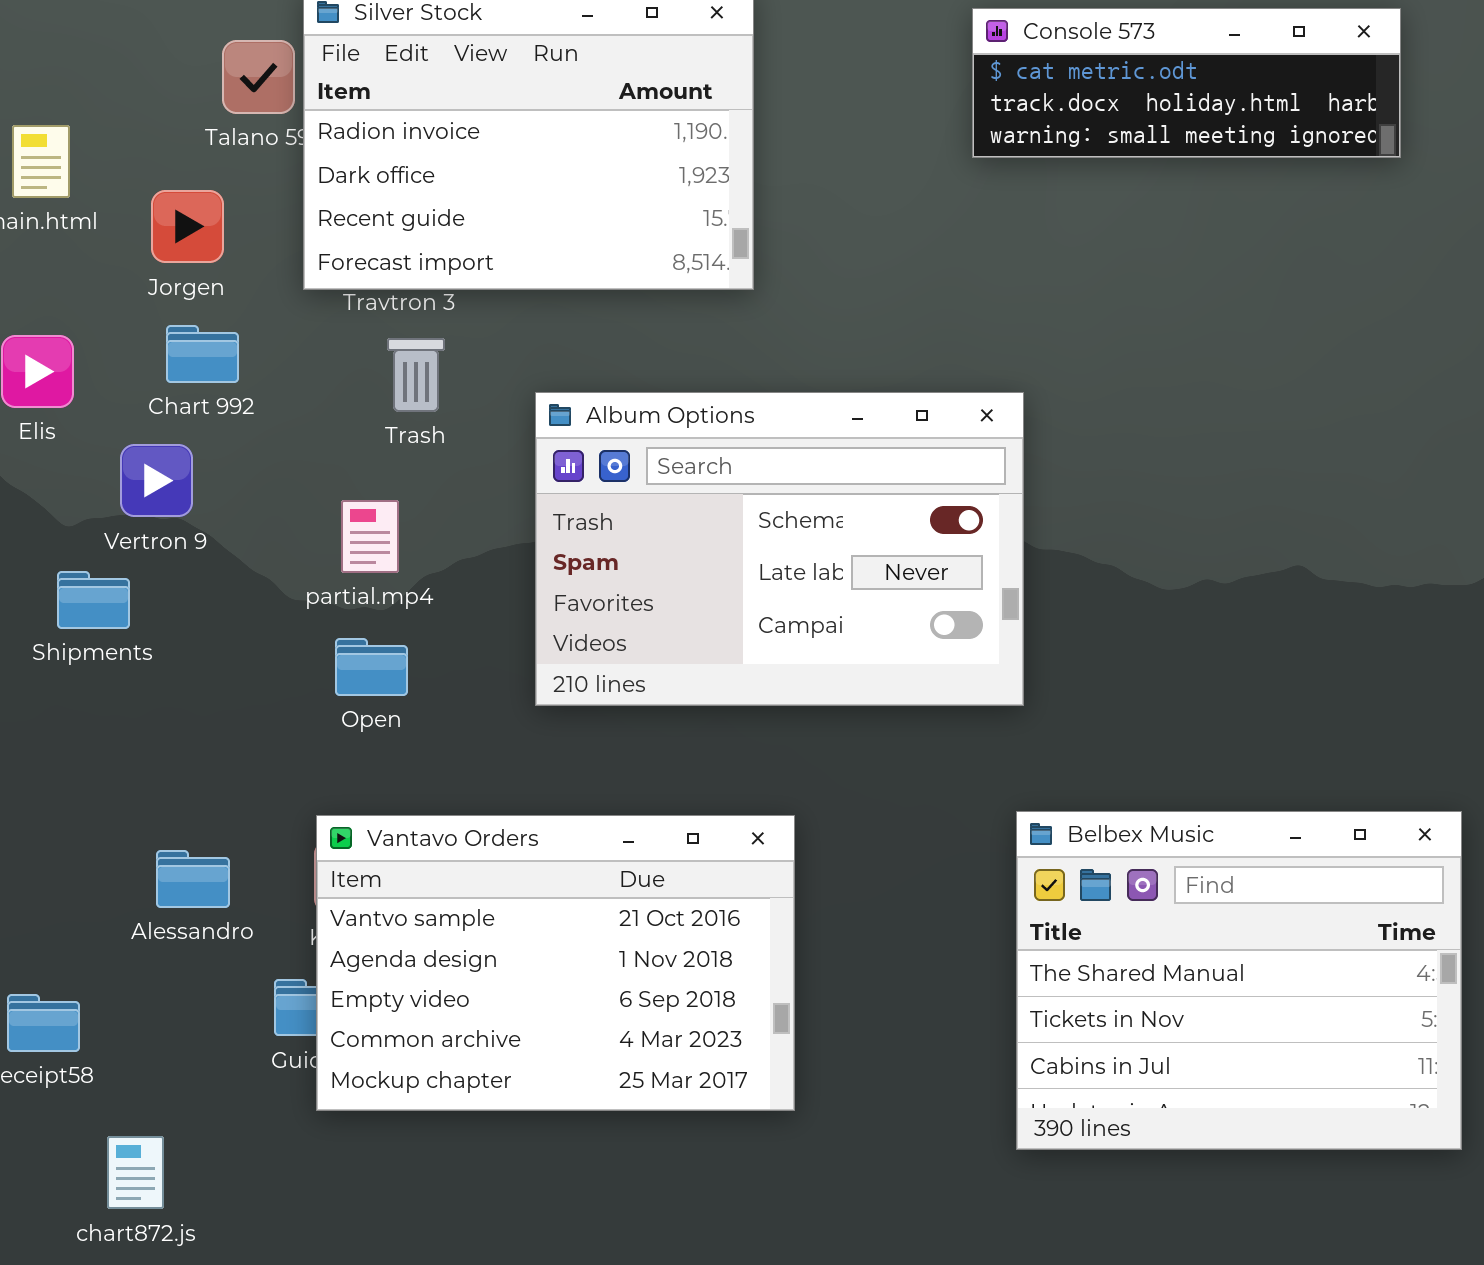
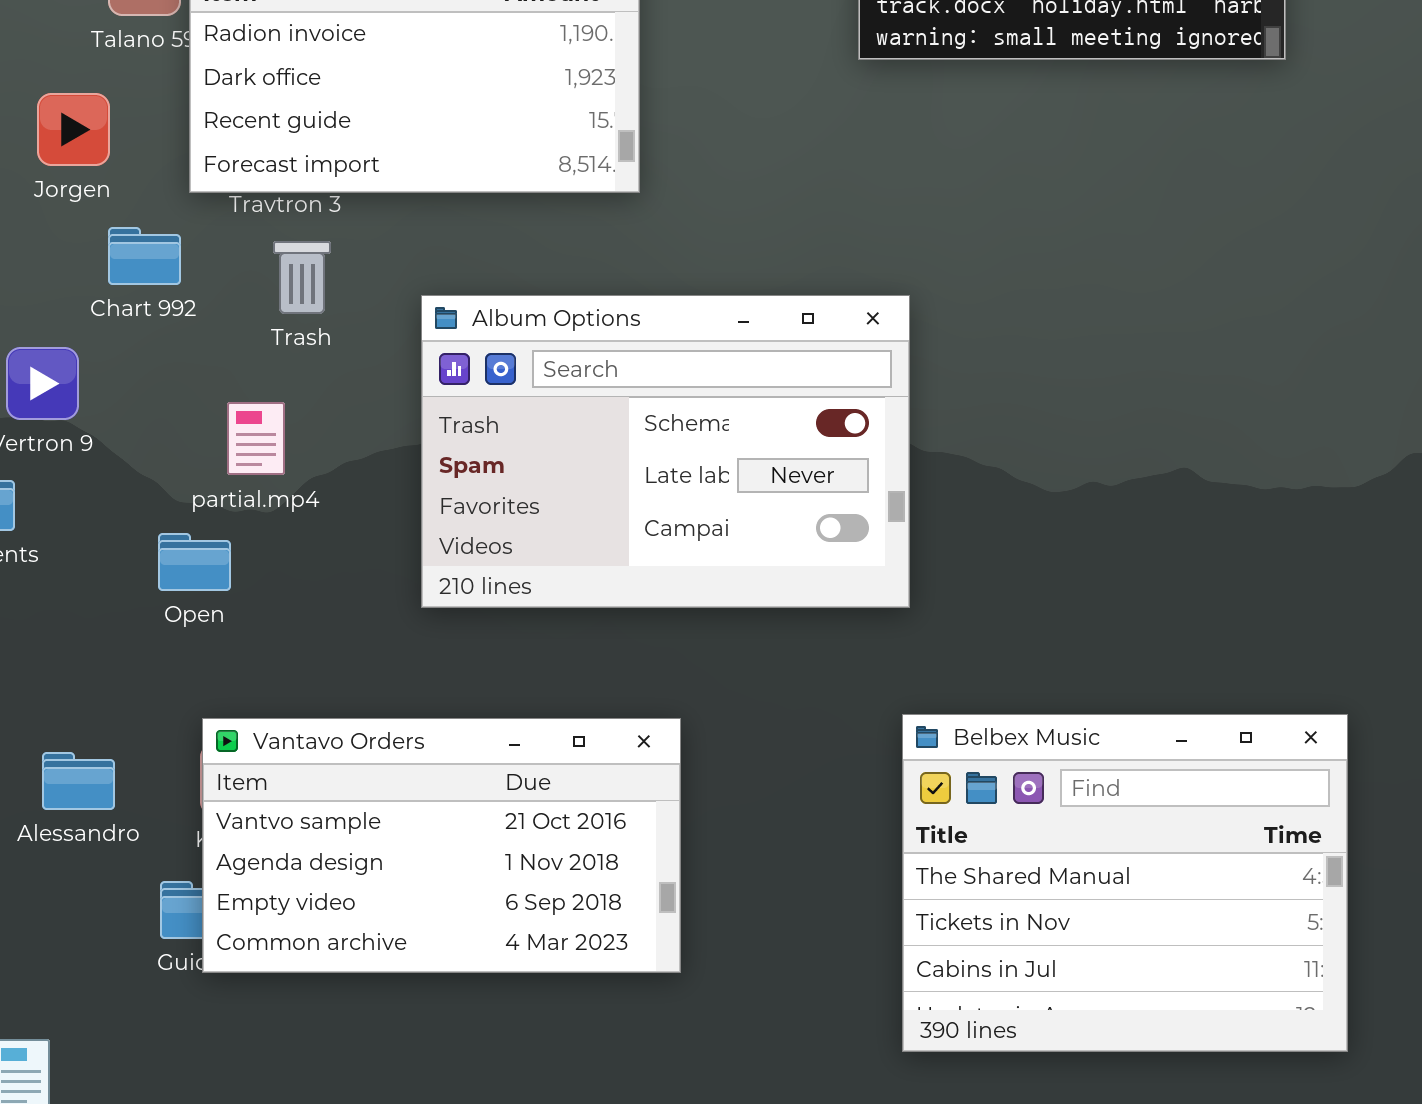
Chart 992: [166,325,239,383] -> [108,227,181,285], moved
Open: [335,638,408,696] -> [158,533,231,591], moved
Vantavo Orders: [316,815,795,1111] -> [202,718,681,973], resized

